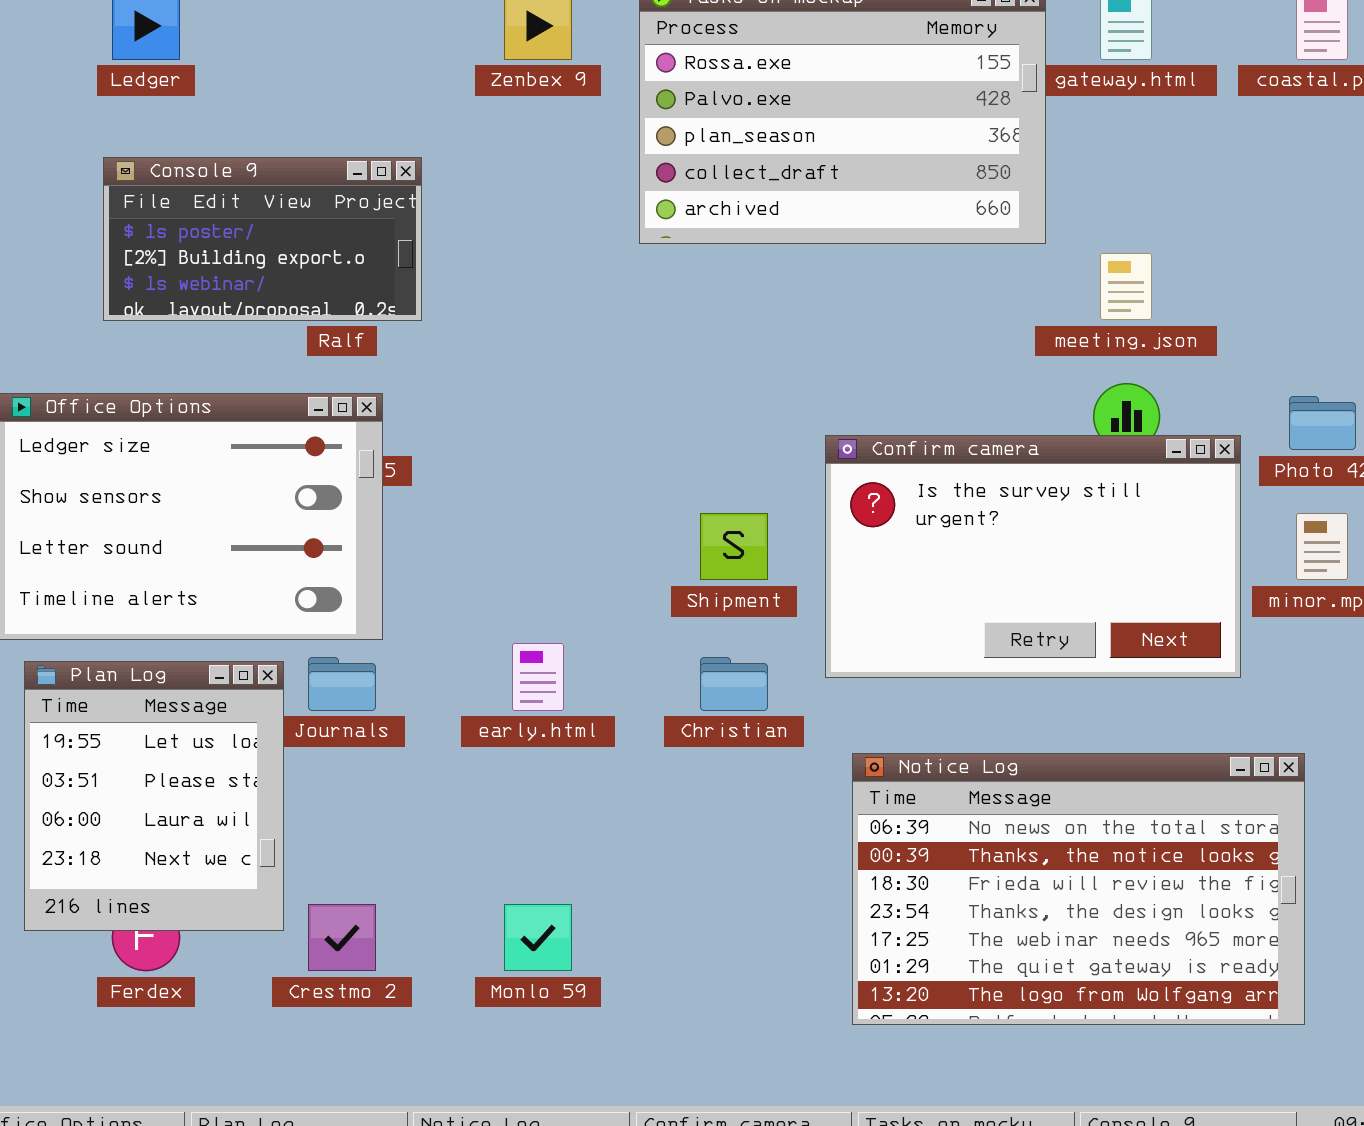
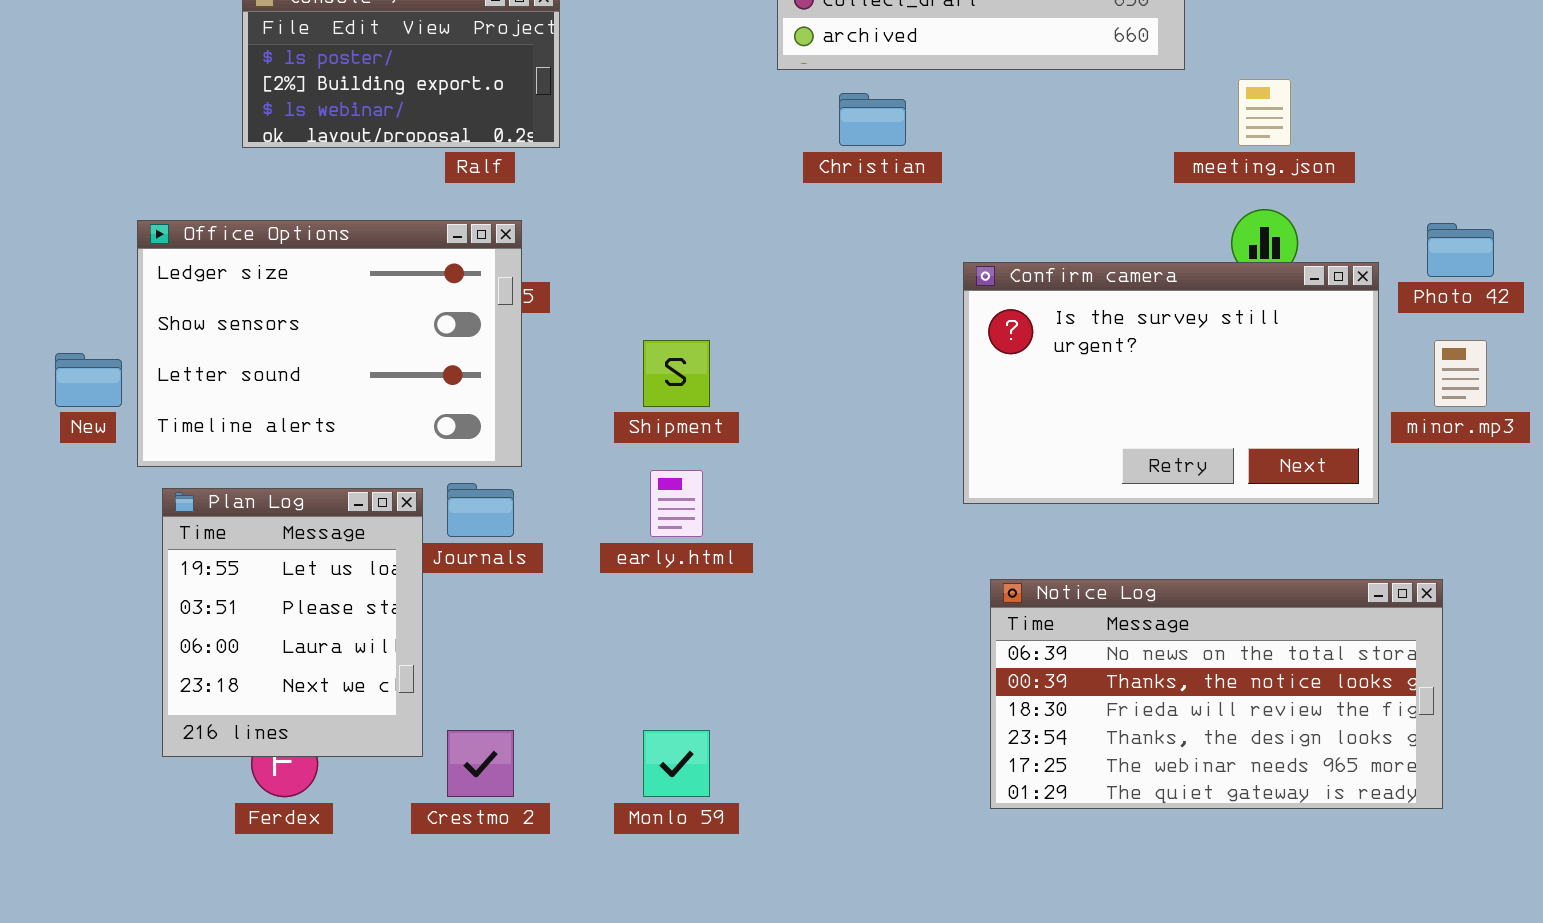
Shipment: [700,513,768,580] -> [643,340,710,407], moved
Christian: [700,657,768,711] -> [839,93,906,146], moved
Notice Log: [852,753,1305,1025] -> [990,579,1443,809], resized

